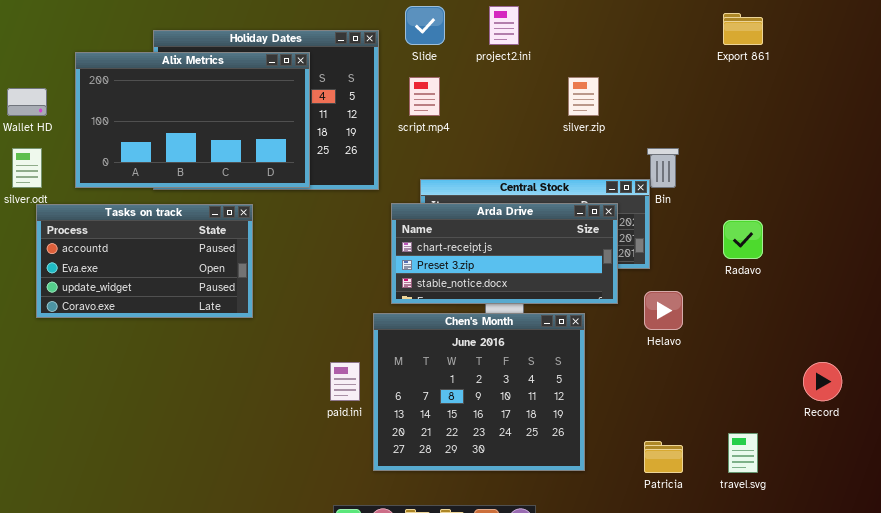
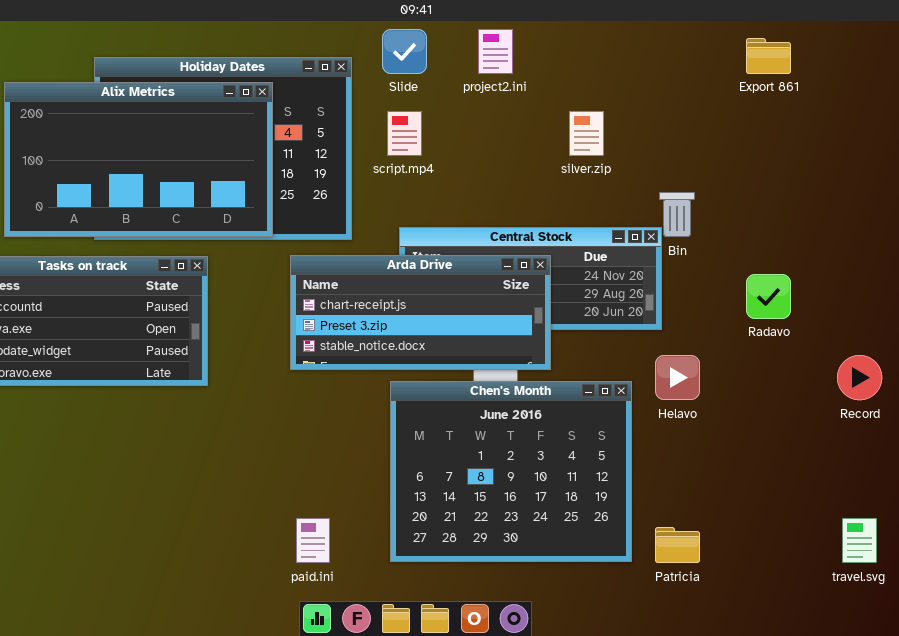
Arda Drive: [391,203,618,304] -> [290,255,551,370], moved
Chen's Month: [373,313,585,471] -> [390,381,632,562], moved
paid.ini: [330,362,360,401] -> [296,518,330,563], moved
Record: [803,362,842,401] -> [837,355,882,400], moved
travel.svg: [728,433,758,473] -> [842,518,877,563], moved

